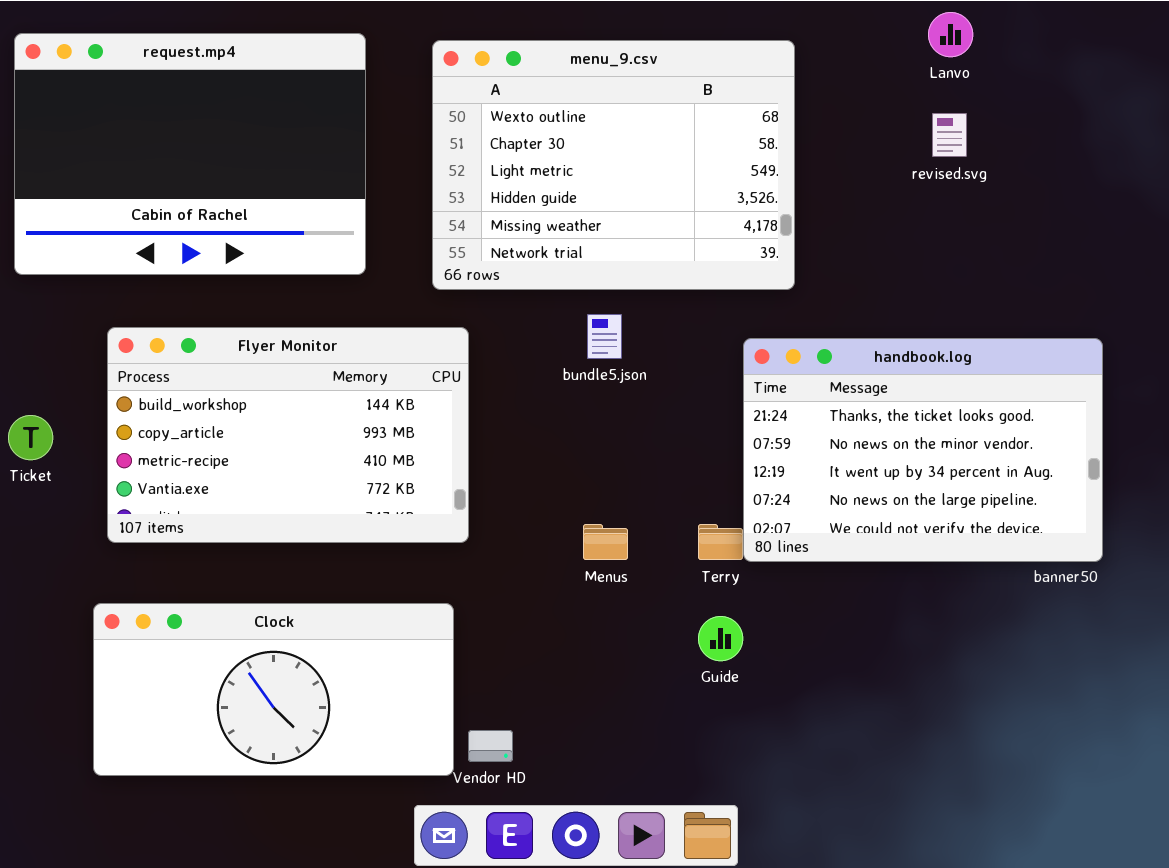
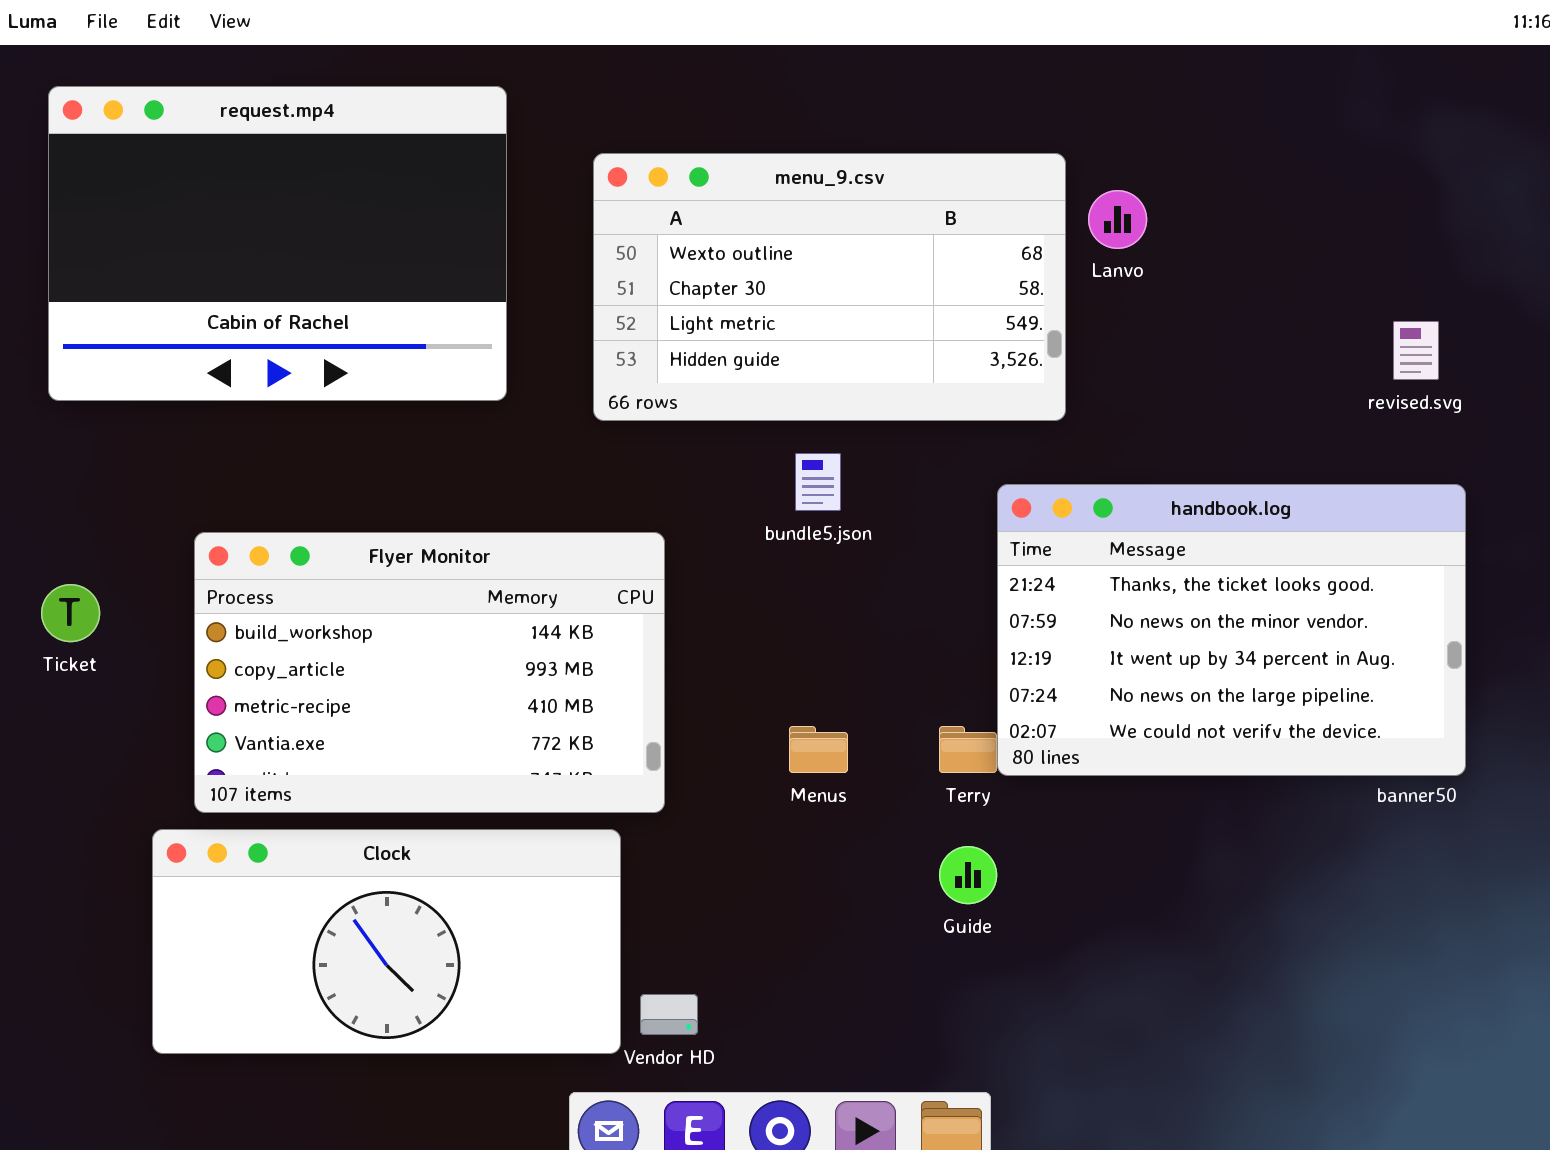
Lanvo: [928,12,973,57] -> [1088,190,1147,249], moved
menu_9.csv: [432,40,795,290] -> [593,153,1066,421], resized
revised.svg: [932,113,967,157] -> [1393,321,1439,380], moved
Flyer Monitor: [107,327,469,543] -> [194,532,665,813], moved

